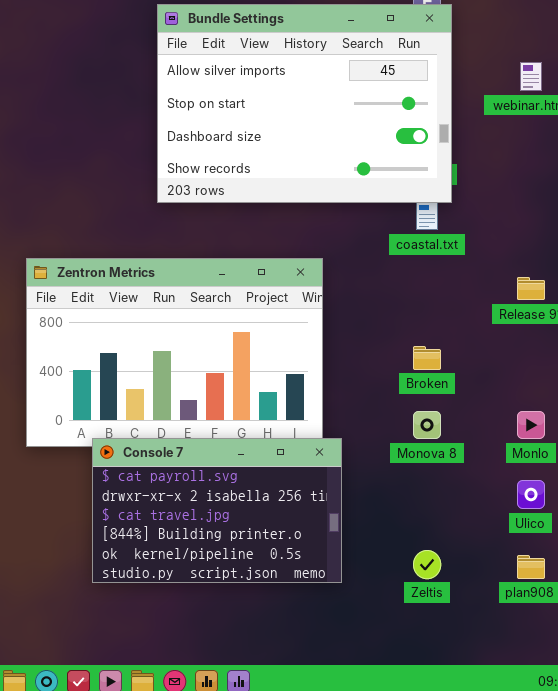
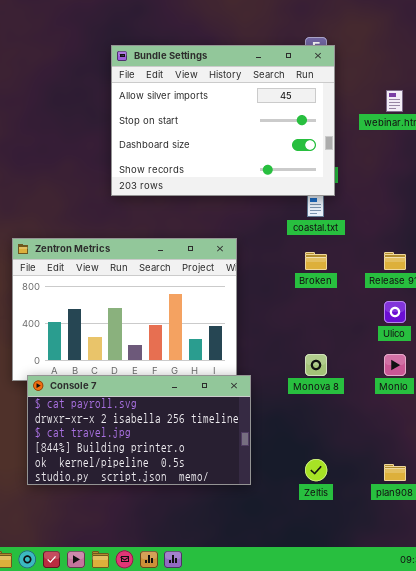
Broken: [413,346,441,370] -> [305,252,327,270], moved
Console 7: [92,438,342,583] -> [27,375,251,485], resized
Ulico: [517,480,545,509] -> [384,301,406,323], moved

